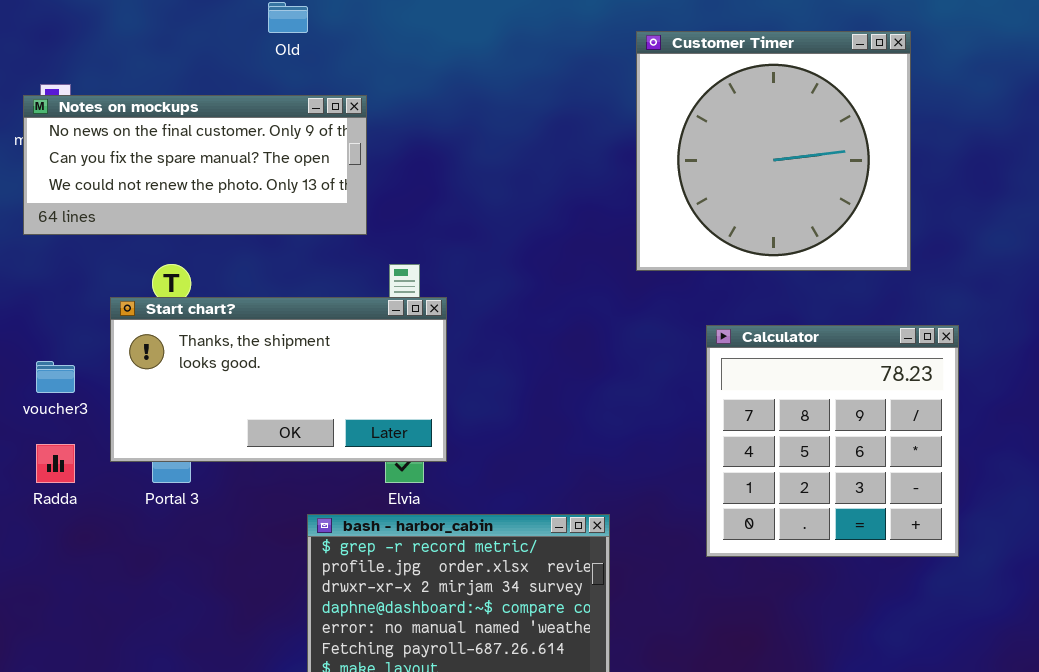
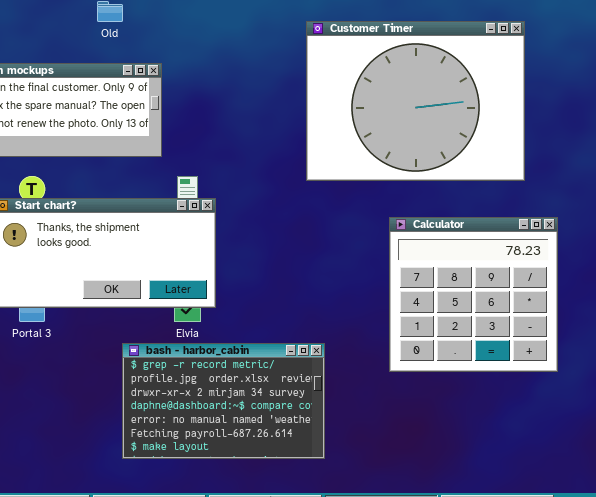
Customer Timer: [636,31,911,271] -> [306,21,525,181], resized

